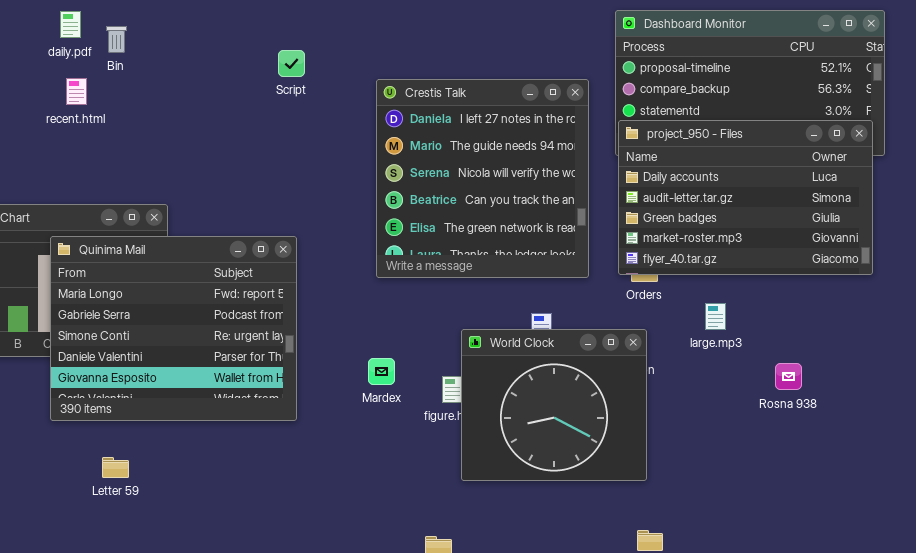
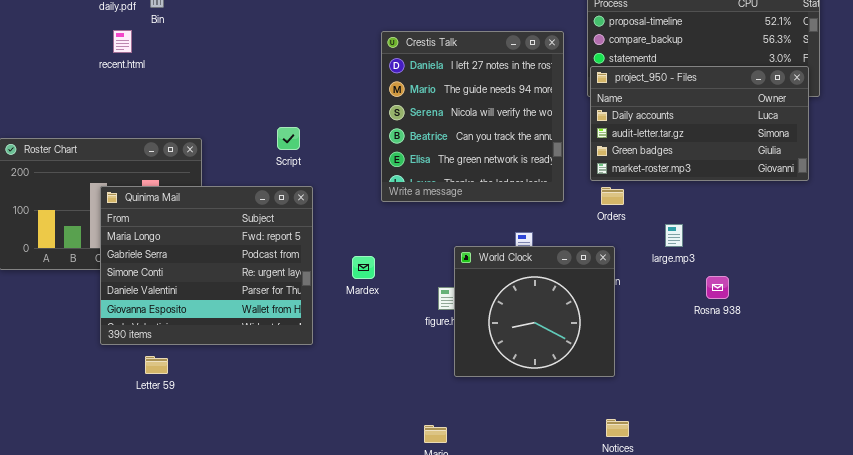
Script: [278,50,305,77] -> [277,127,300,150], moved
project_950 - Files: [618,120,873,275] -> [590,66,809,181], resized
Quinima Mail: [50,236,297,421] -> [100,186,313,345], moved
Mardex: [368,358,395,385] -> [352,256,375,279], moved
Rosna 938: [775,363,802,390] -> [706,276,729,299], moved

